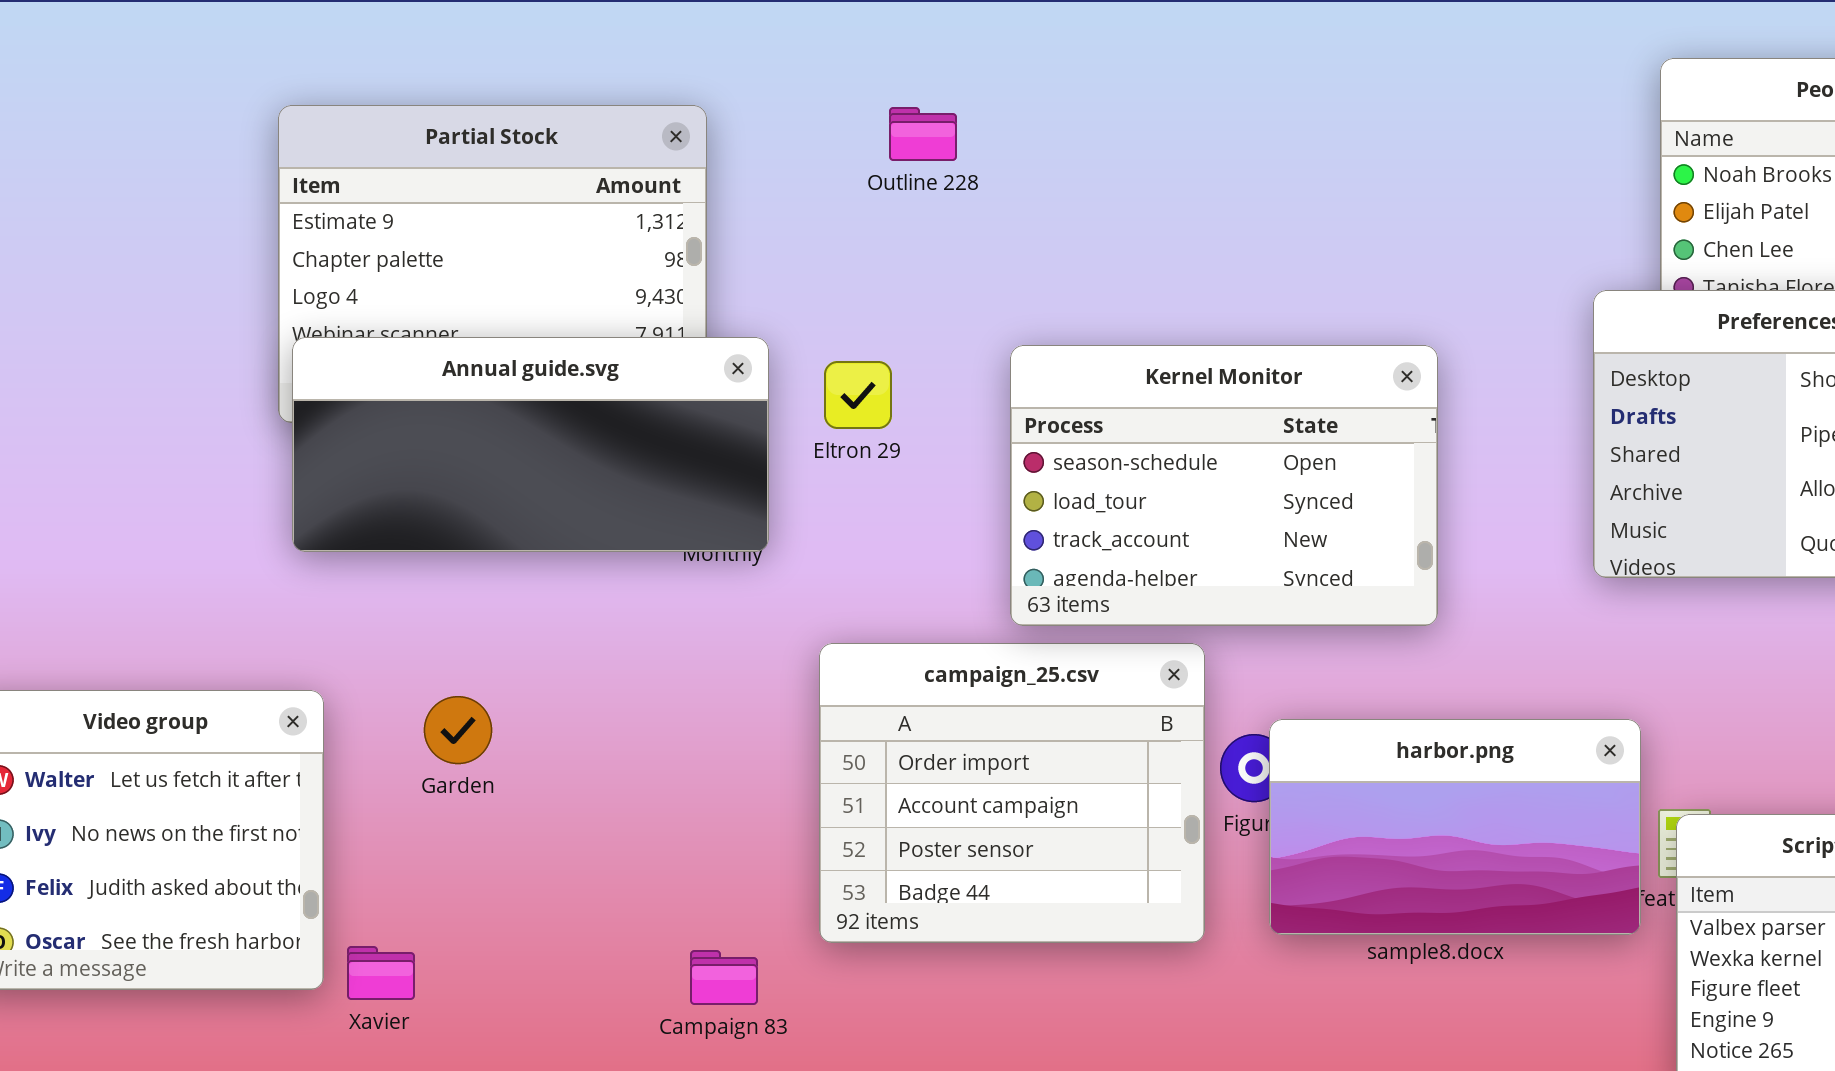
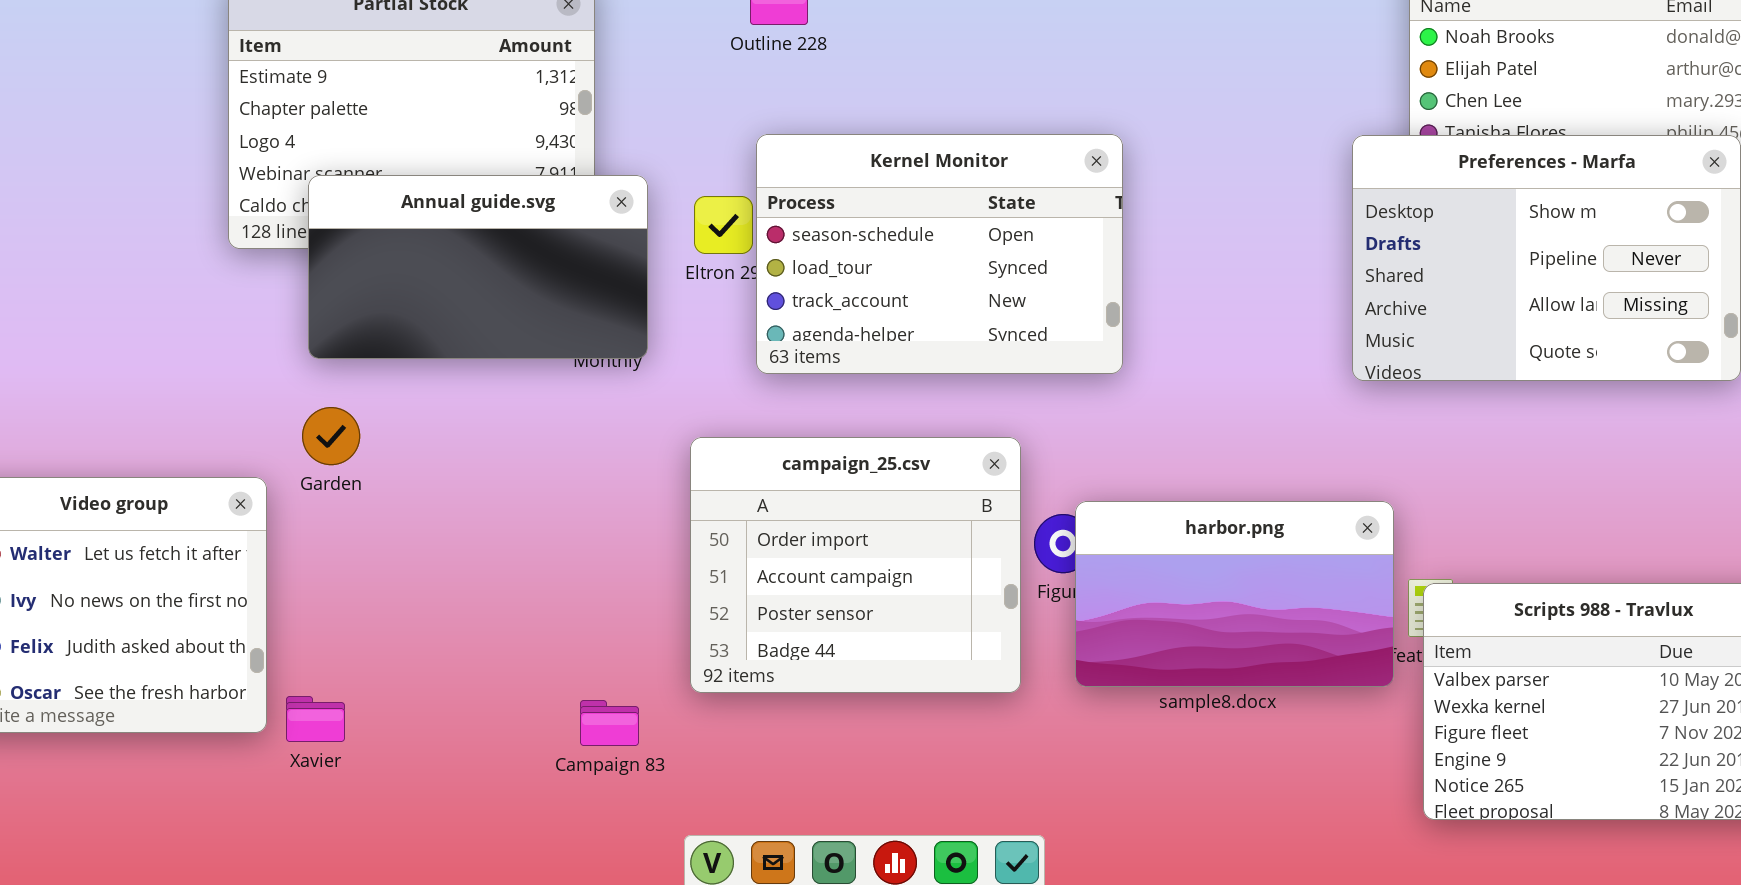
Annual guide.svg: [292,337,769,552] -> [308,175,648,359], resized
Kernel Monitor: [1010,345,1438,626] -> [756,134,1123,374], moved
Garden: [424,696,492,764] -> [302,407,360,465], moved

